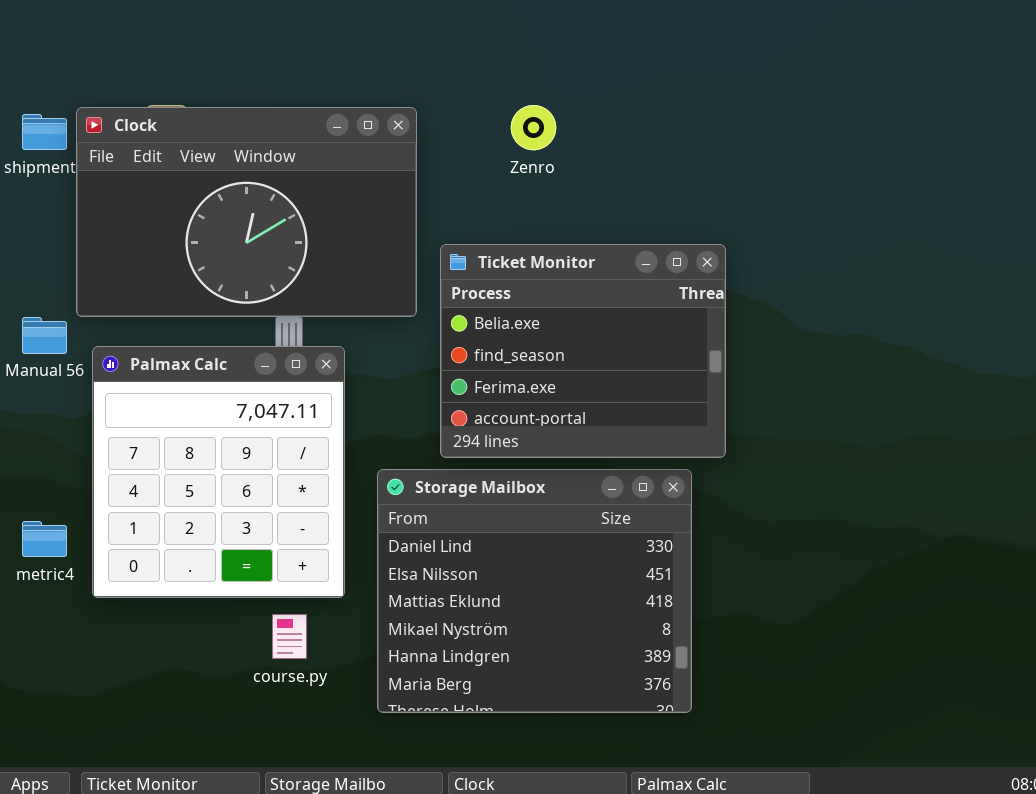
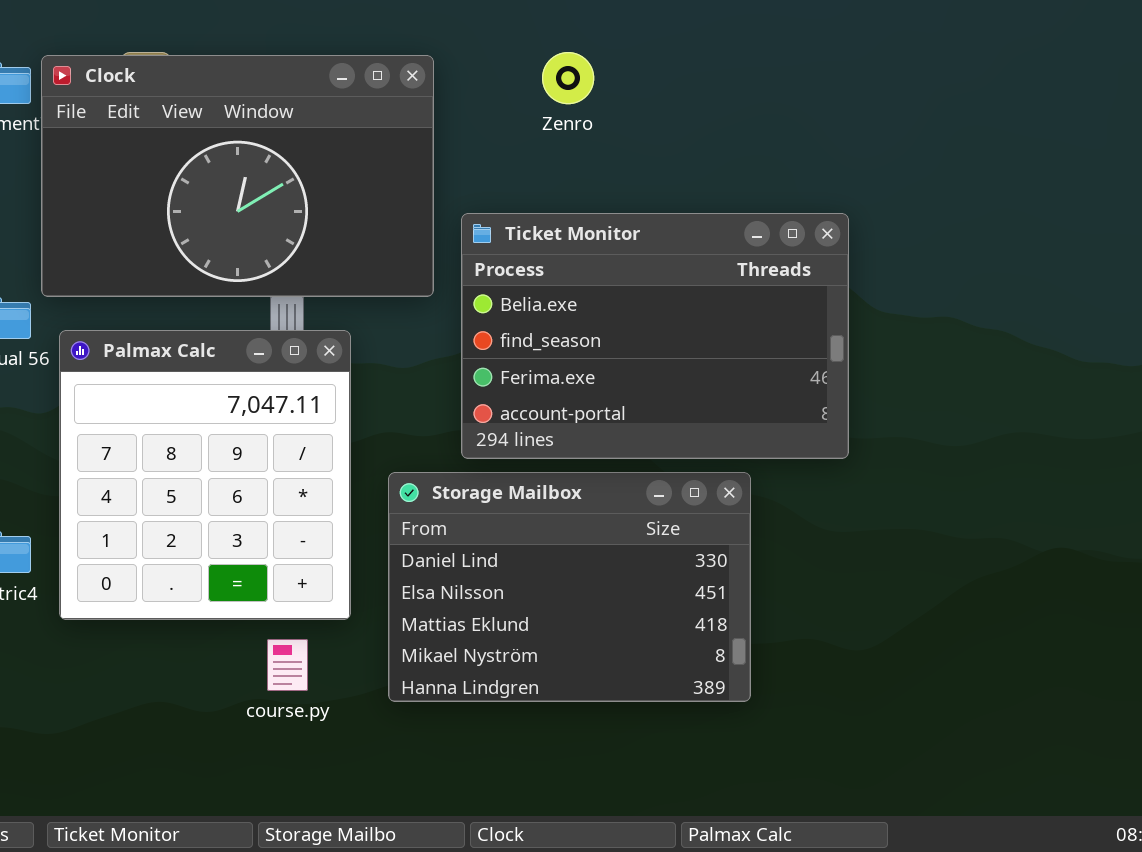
Ticket Monitor: [440,244,726,458] -> [461,213,849,459], resized
Storage Mailbox: [377,469,692,713] -> [388,472,751,702], resized

